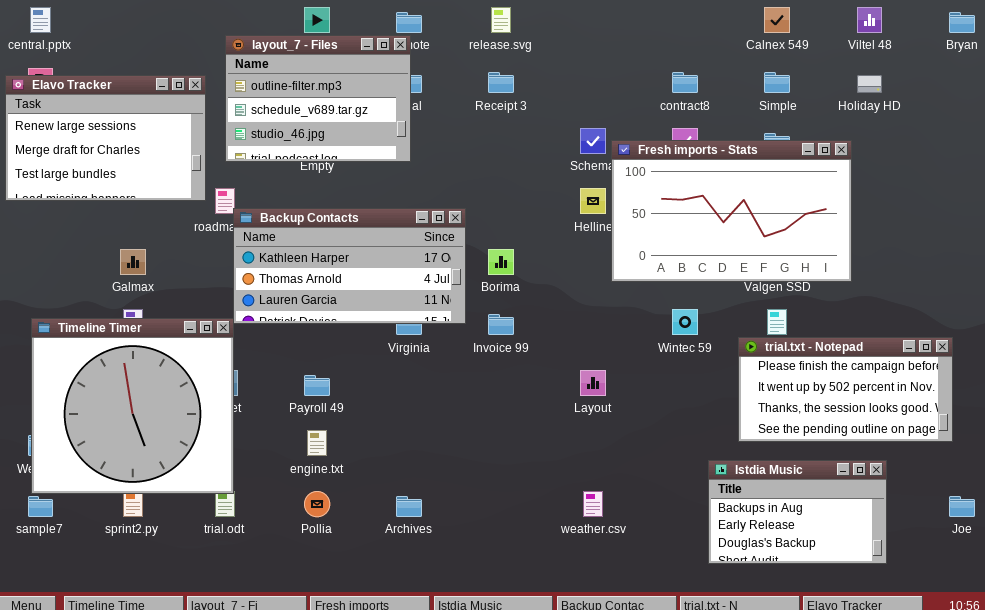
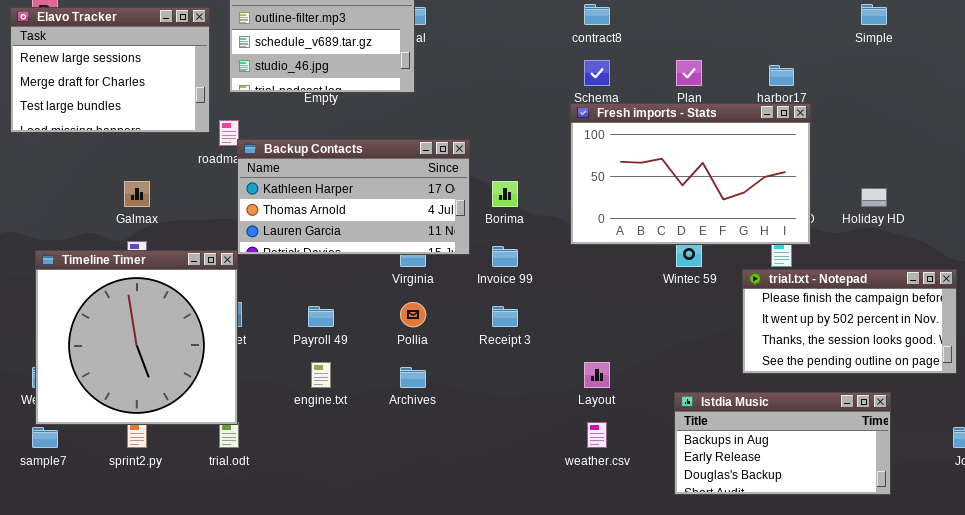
Receipt 3: [488,72,514,93] -> [492,306,518,327], moved
contract8: [672,72,698,93] -> [584,4,610,25], moved
Simple: [764,72,790,93] -> [861,4,887,25], moved
Holiday HD: [857,75,882,93] -> [861,188,887,207], moved
Fresh imports - Stats: [611,140,852,282] -> [570,103,811,245], moved
Layout: [580,370,606,396] -> [584,362,610,388], moved
Istdia Music: [708,460,887,564] -> [674,392,891,495], resized
Pollia: [304,491,330,517] -> [400,302,426,327], moved
Archives: [396,496,422,517] -> [400,367,426,388], moved

